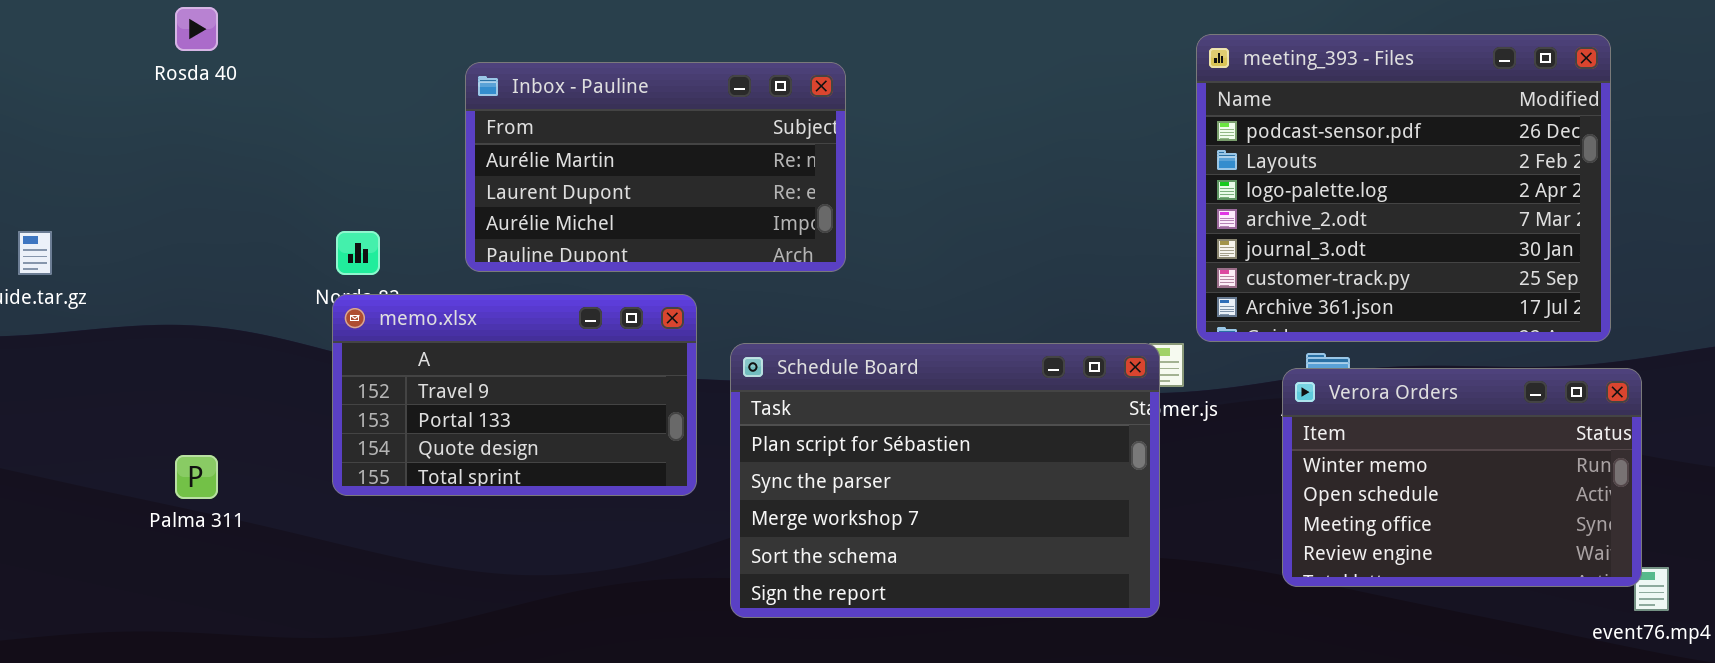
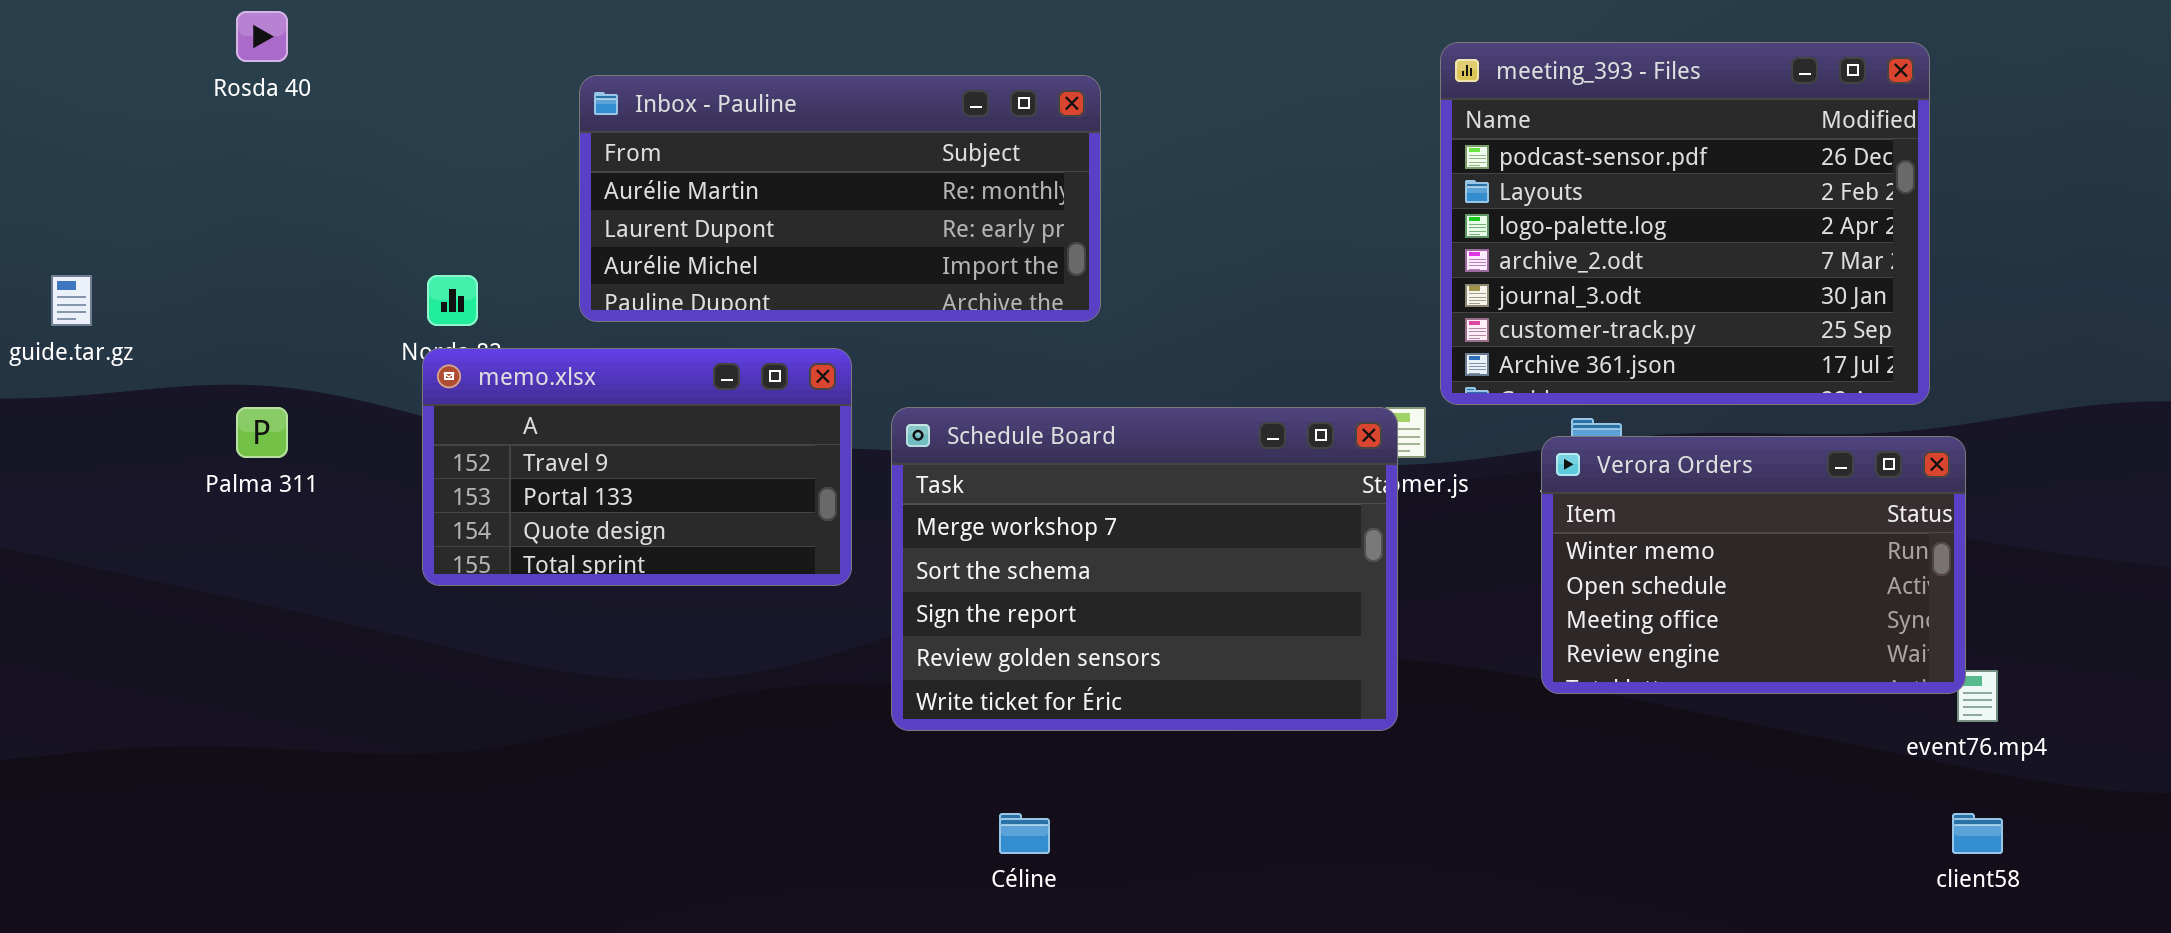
Inbox - Pauline: [465,62,846,272] -> [579,75,1101,322], resized
Schedule Board: [730,343,1160,618] -> [891,407,1398,731], scrolled down 2 rows
Palma 311: [175,455,218,499] -> [236,407,288,458], moved

